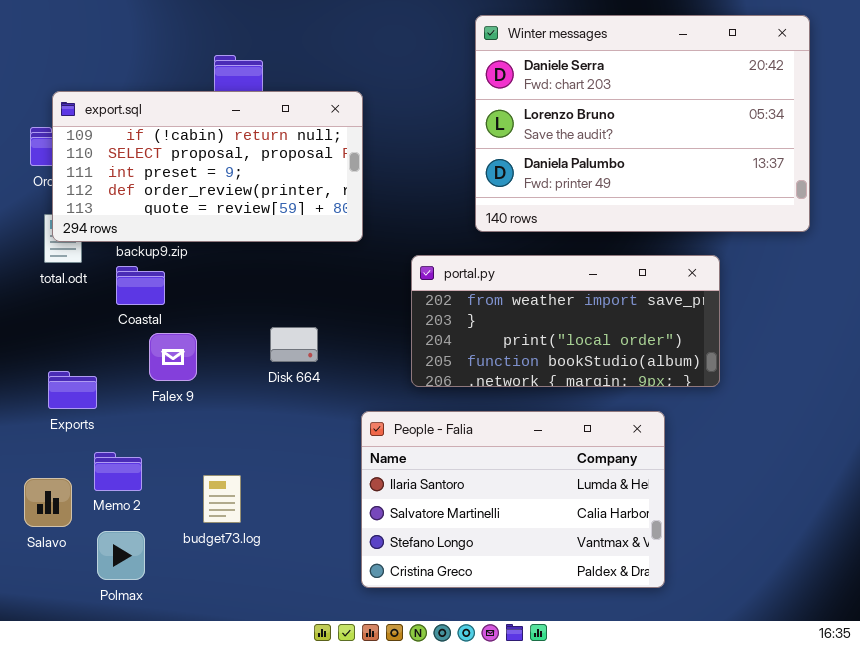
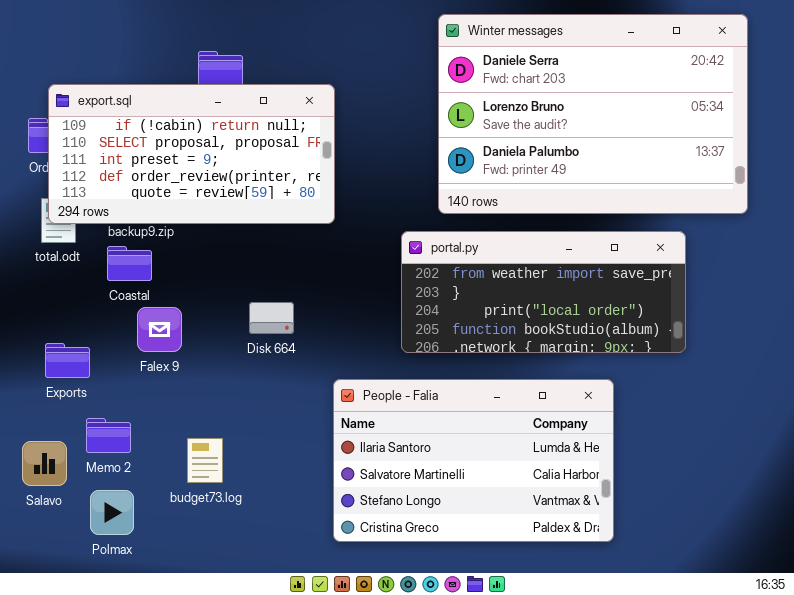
portal.py: [411,255,720,387] -> [401,231,686,353], moved

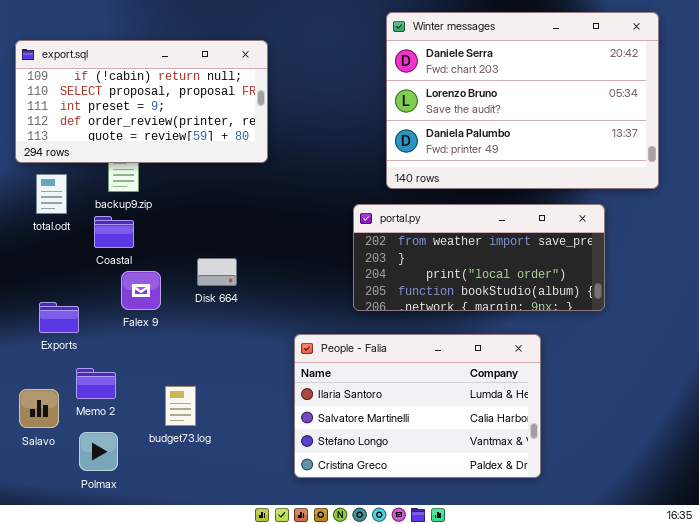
export.sql: [48,84,335,224] -> [15,40,268,163], moved
Disk 664: [249,302,294,334] -> [197,258,237,286], moved

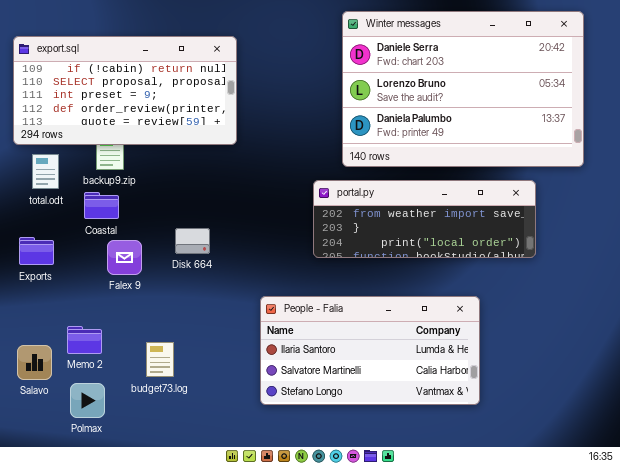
portal.py: [353,204,605,311] -> [313,180,536,258], resized
Exports: [39,302,79,333] -> [19,237,54,265], moved
People - Falia: [294,334,541,478] -> [260,296,480,405], resized

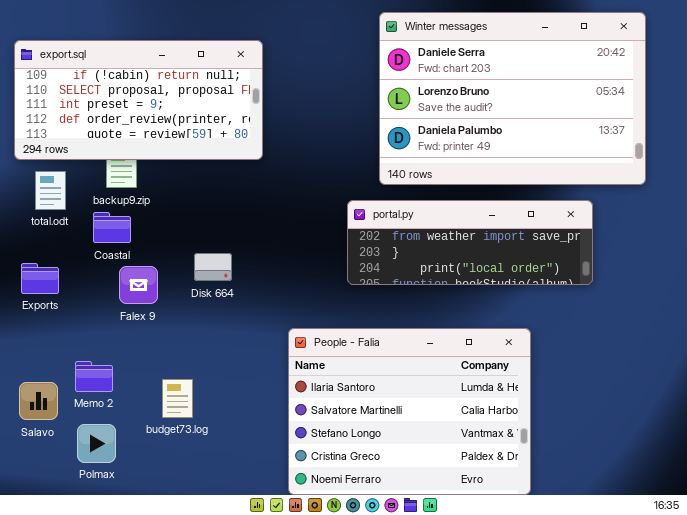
People - Falia: [260,296,480,405] -> [288,328,531,495], resized

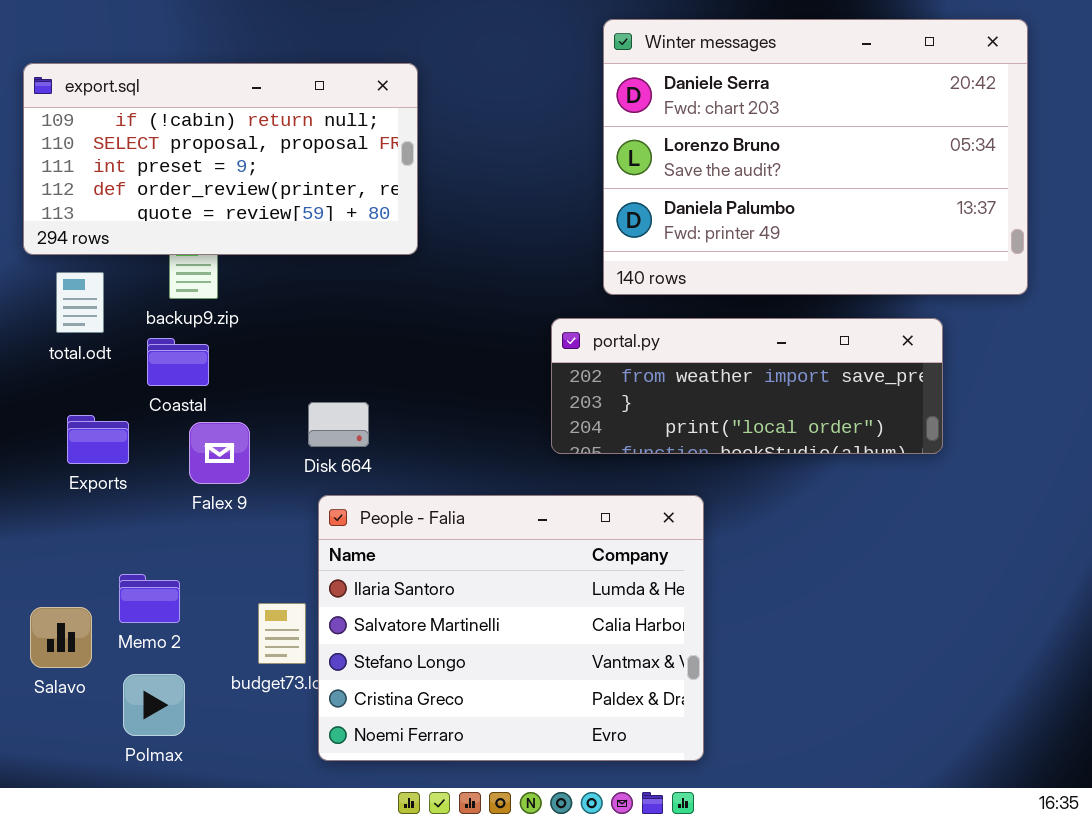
Exports: [21,263,59,294] -> [67,415,129,464], moved
People - Falia: [288,328,531,495] -> [318,495,704,761], moved

